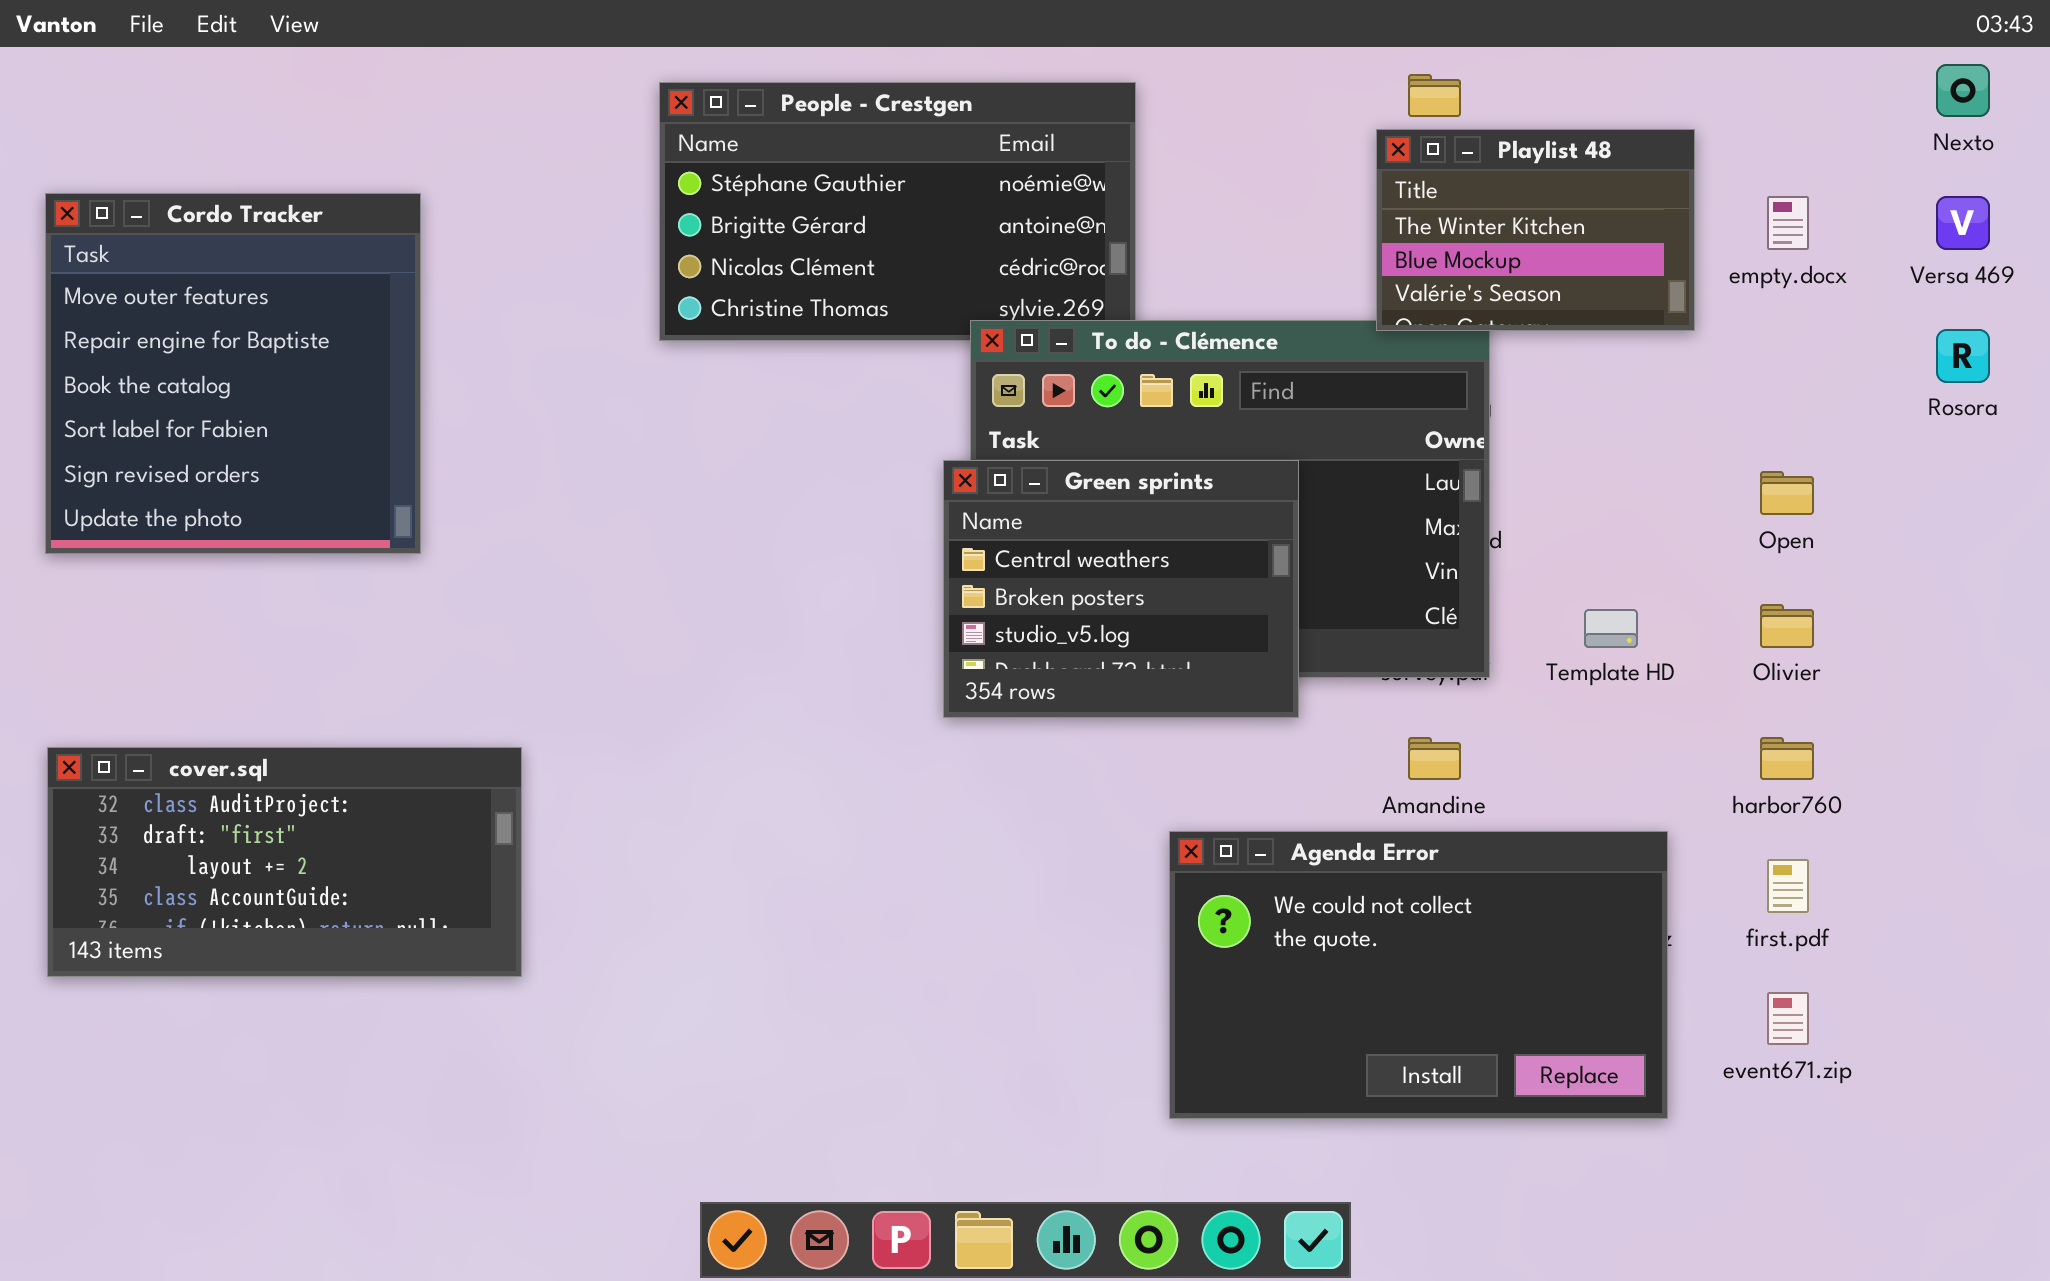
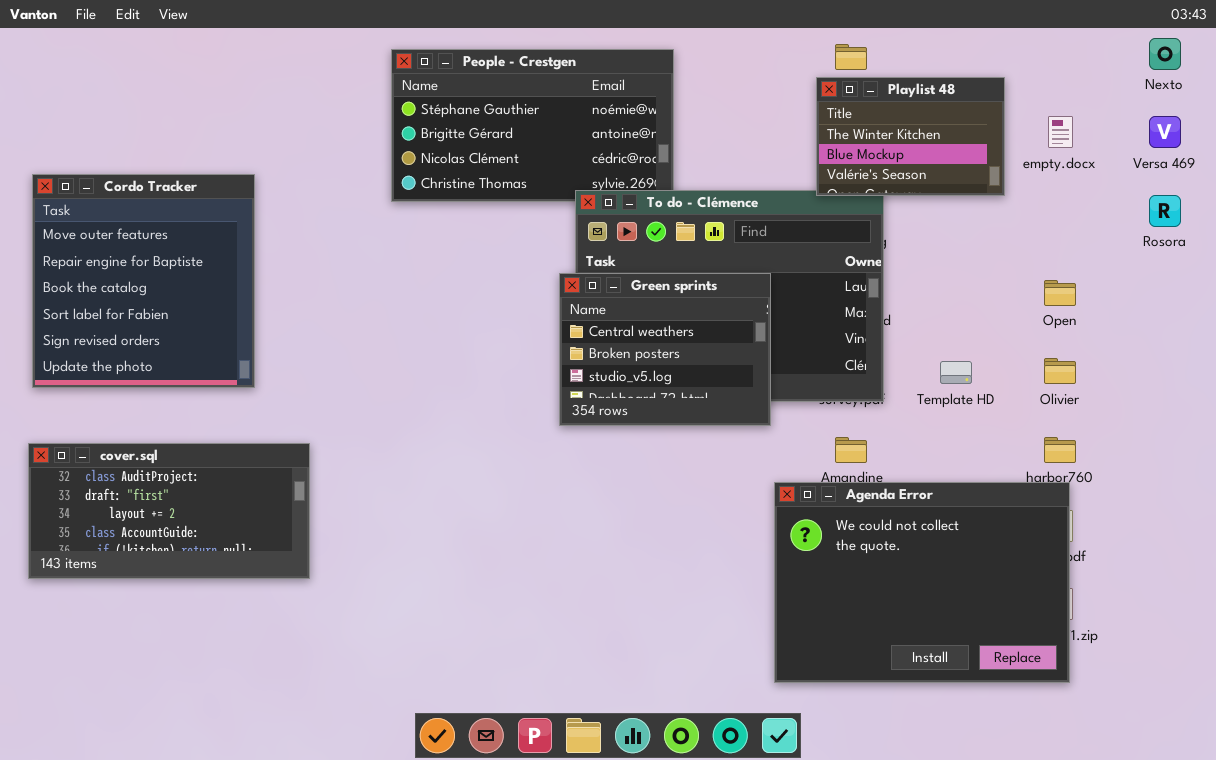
Cordo Tracker: [45,193,421,554] -> [32,174,255,388], moved
Agenda Error: [1169,831,1668,1119] -> [774,482,1070,683], moved, resized

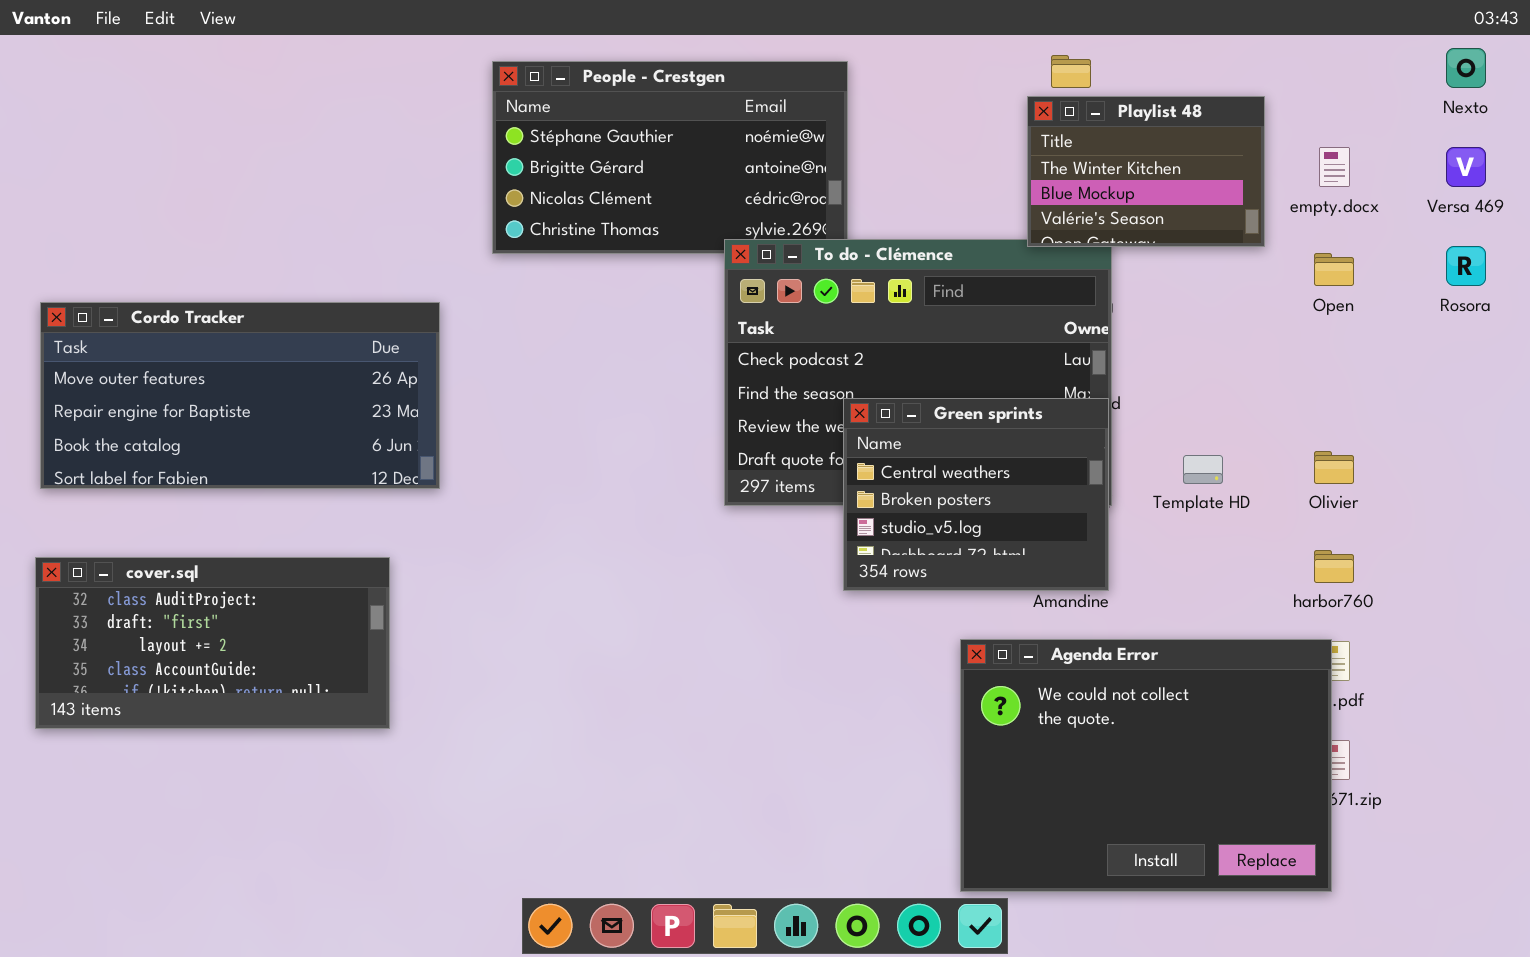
Cordo Tracker: [32,174,255,388] -> [40,302,440,489], resized
Green sprints: [559,273,771,426] -> [843,398,1109,591], moved
Open: [1044,280,1076,306] -> [1314,253,1354,286], moved
Agenda Error: [774,482,1070,683] -> [960,639,1332,892], moved

